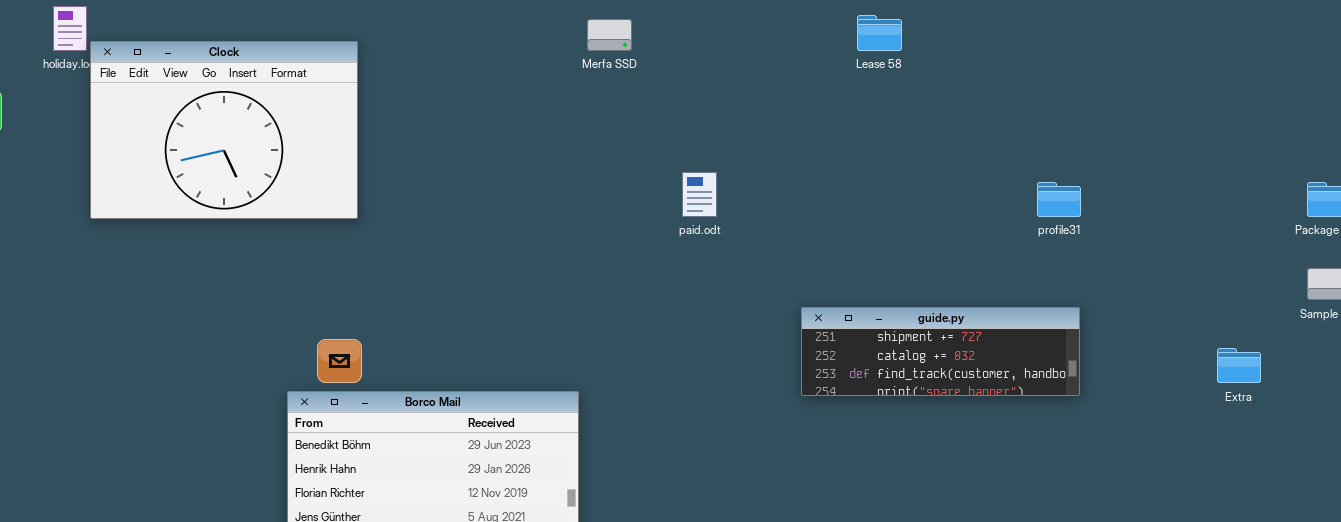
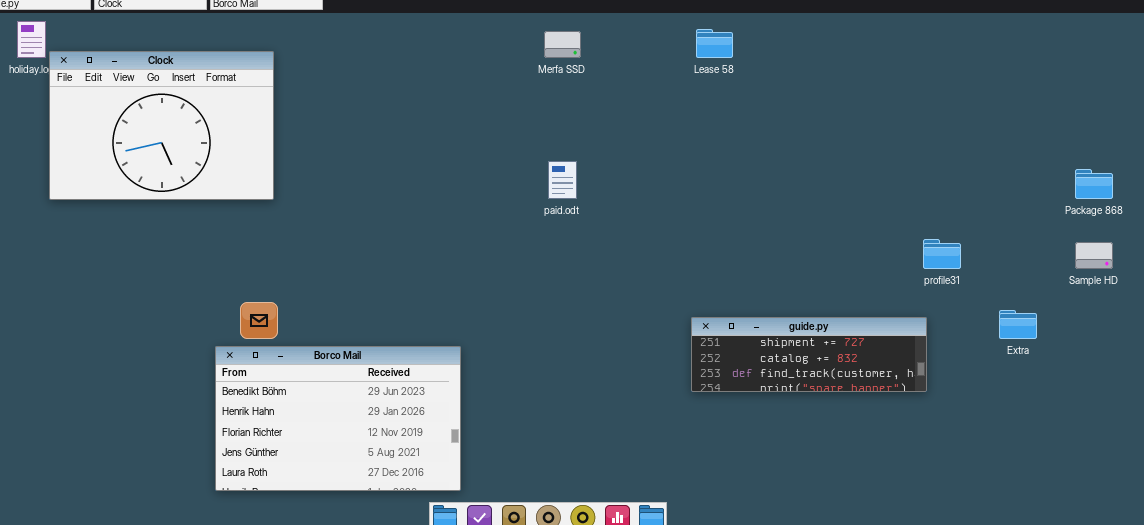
Merfa SSD: [587,19,632,51] -> [544,31,581,58], moved
profile31: [1037,182,1081,217] -> [923,239,961,269], moved
guide.py: [801,307,1080,396] -> [691,317,927,392], moved

